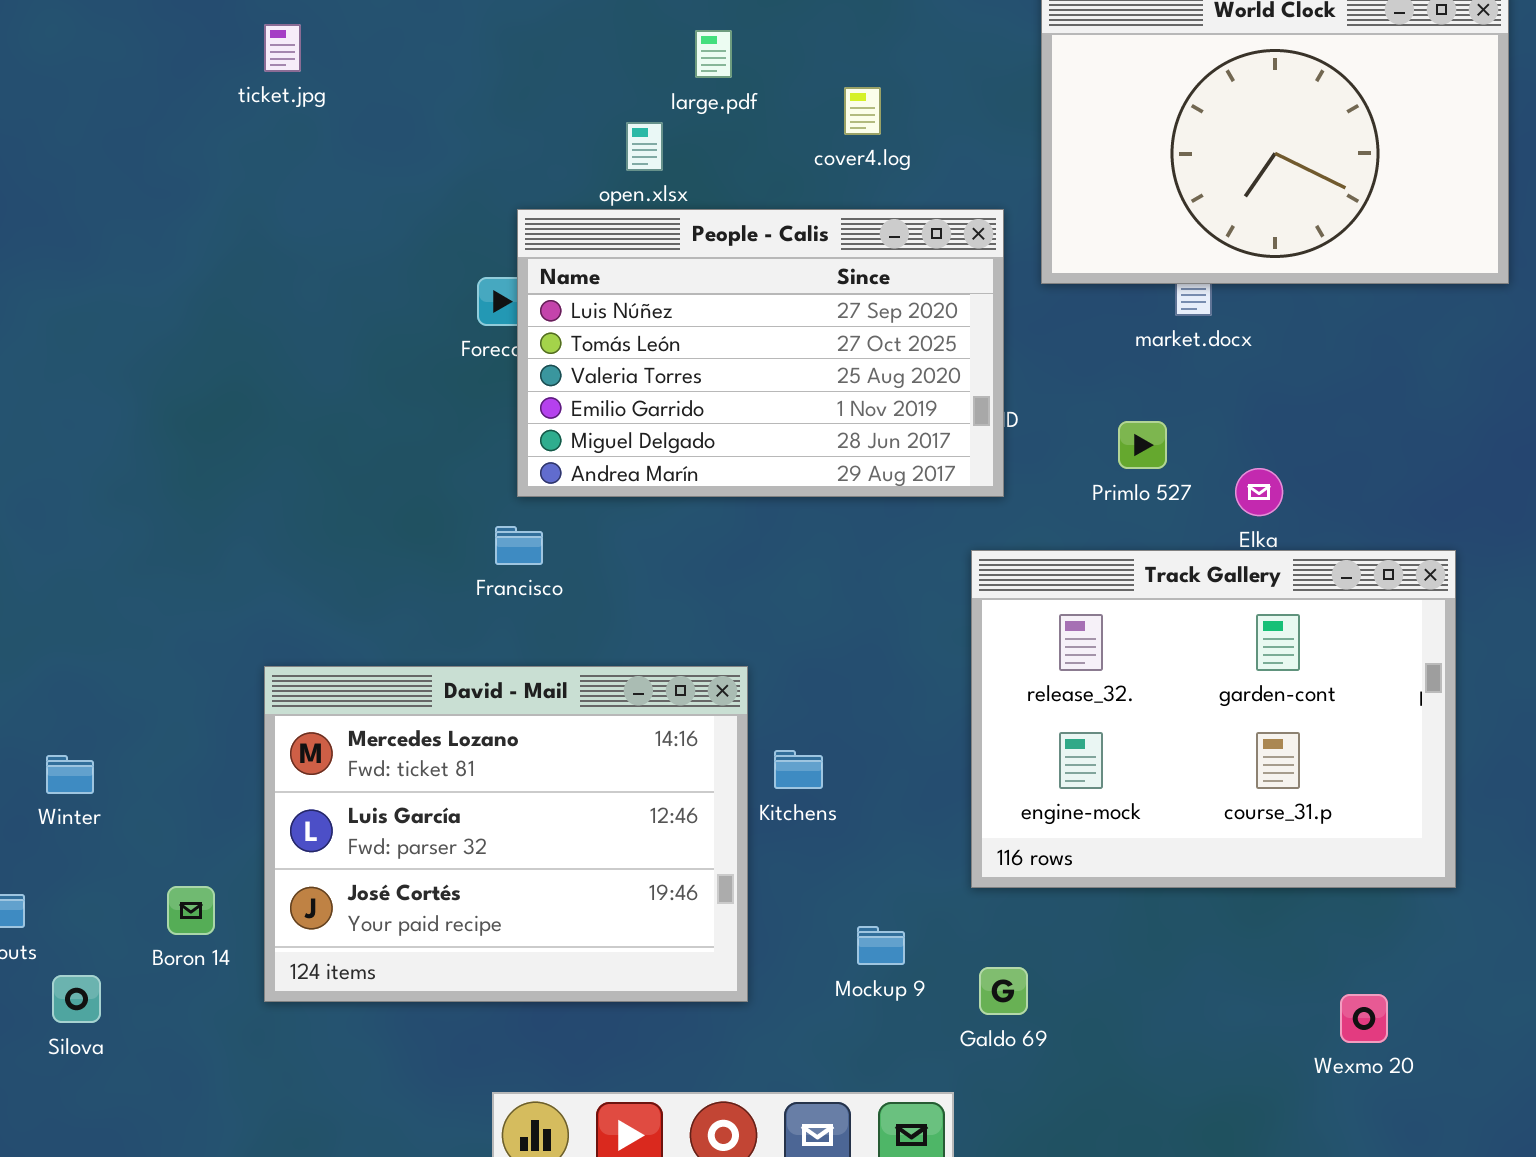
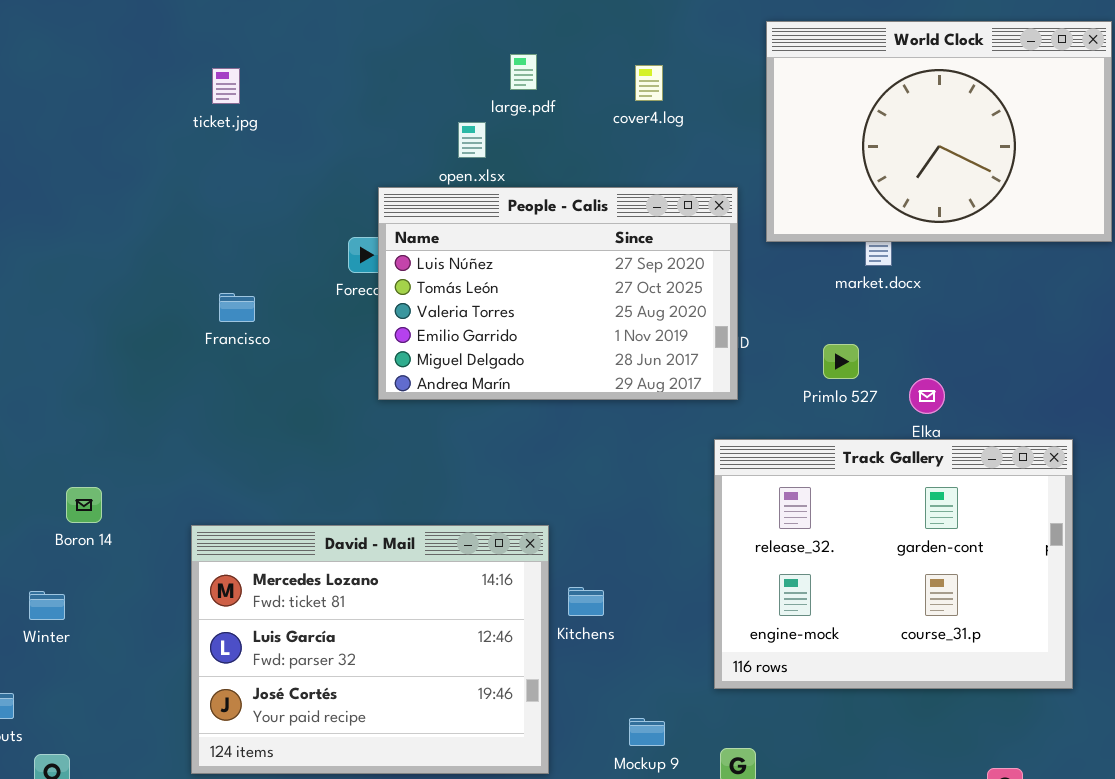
ticket.jpg: [264,24,301,72] -> [212,68,240,104], moved
cover4.log: [844,87,881,135] -> [635,65,663,101], moved
Francisco: [495,526,543,565] -> [219,293,255,322], moved
Boron 14: [167,886,215,935] -> [66,487,102,523], moved

